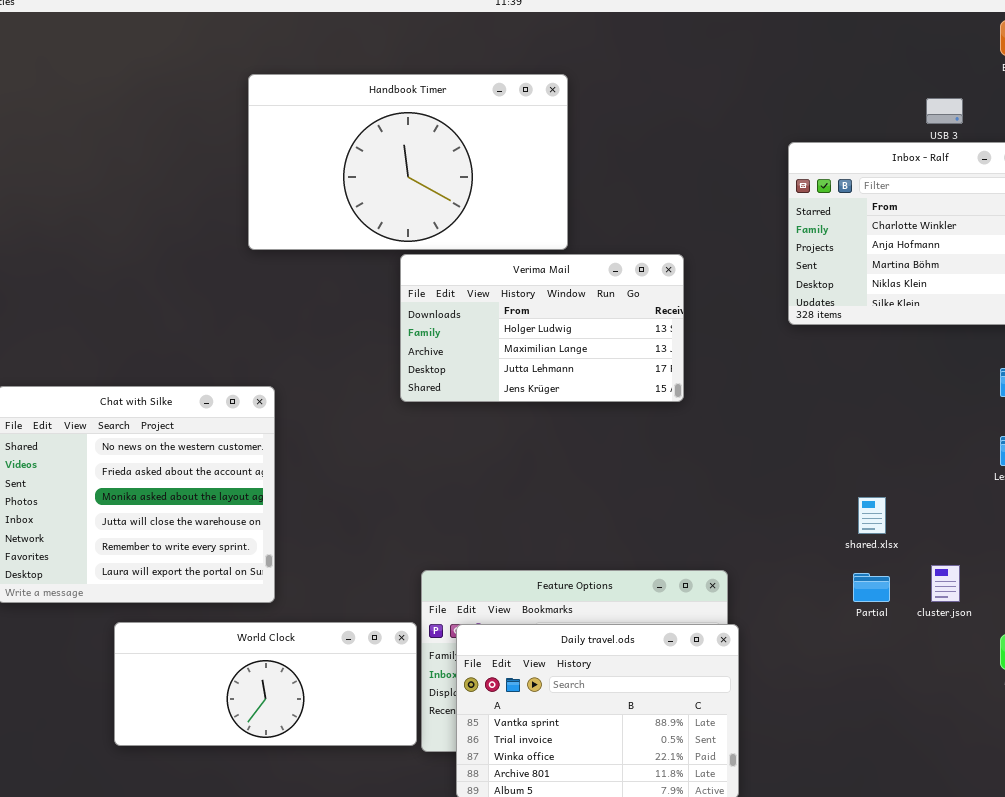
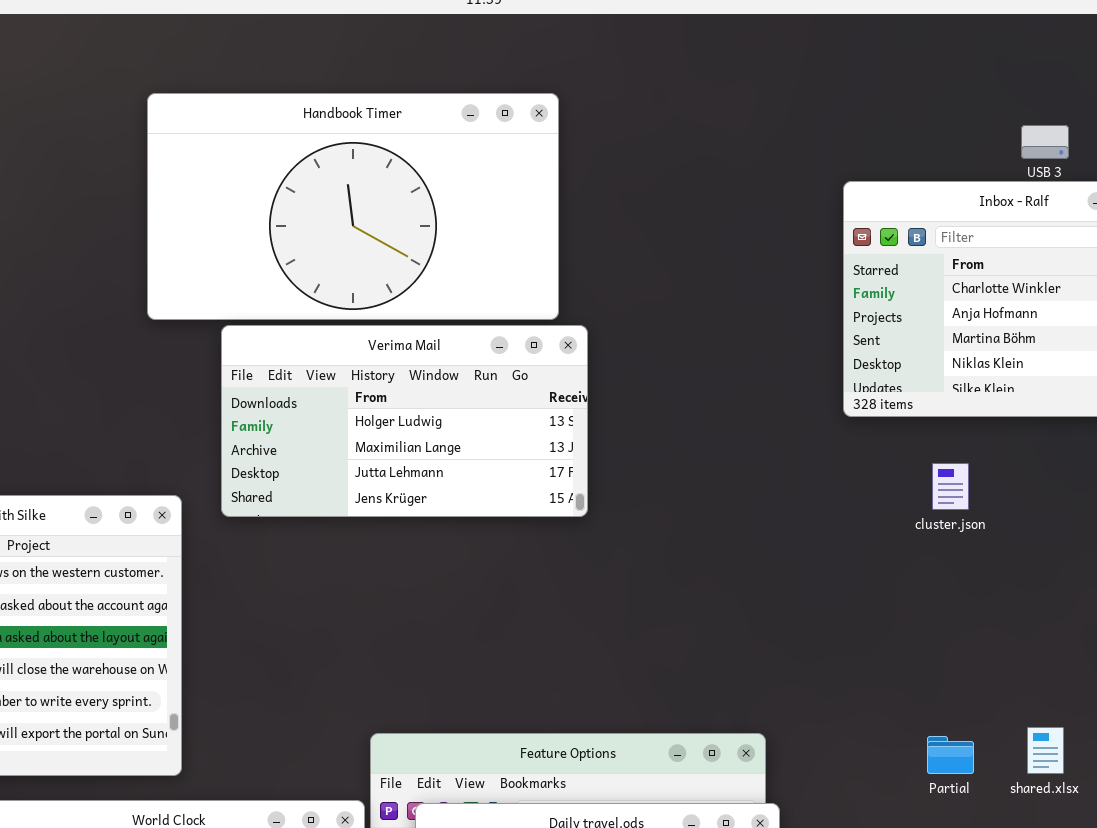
Verima Mail: [400,254,684,402] -> [221,325,588,517], moved
shared.xlsx: [858,497,886,534] -> [1027,727,1064,774], moved
cluster.json: [931,565,960,602] -> [932,463,969,510], moved

